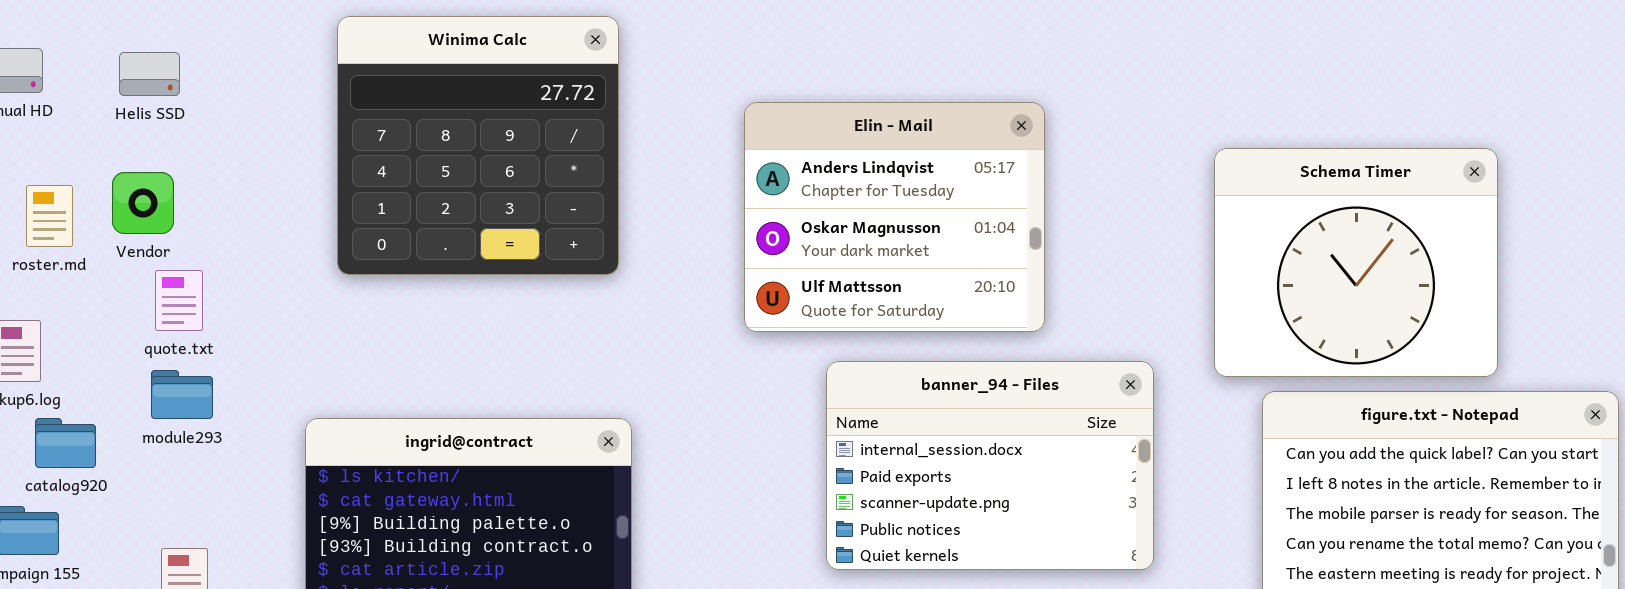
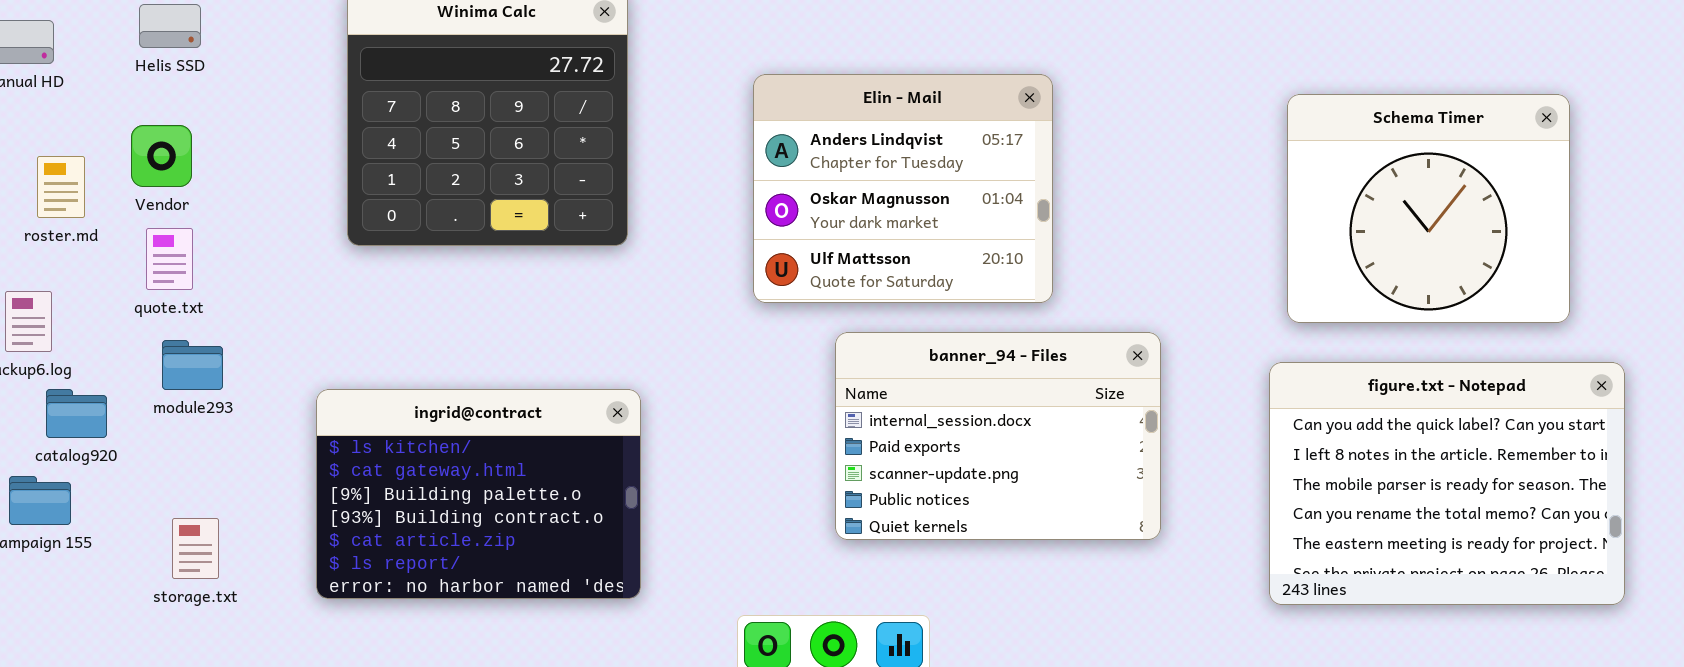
Helis SSD: [119,52,180,96] -> [139,4,201,48], moved
Schema Timer: [1214,148,1498,377] -> [1287,94,1570,323], moved
Vendor: [112,172,174,234] -> [131,125,192,187], moved
quote.txt: [155,270,203,331] -> [146,228,193,290], moved

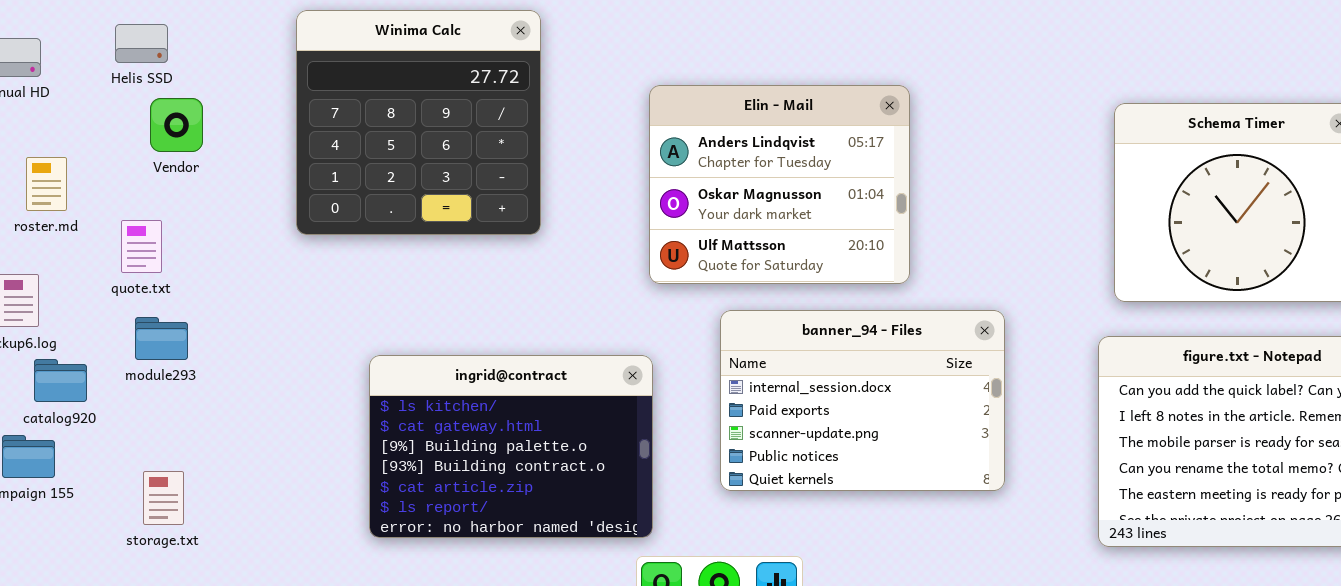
Vendor: [131,125,192,187] -> [150,98,203,152], moved
ingrid@contract: [316,389,641,599] -> [369,355,653,538], moved

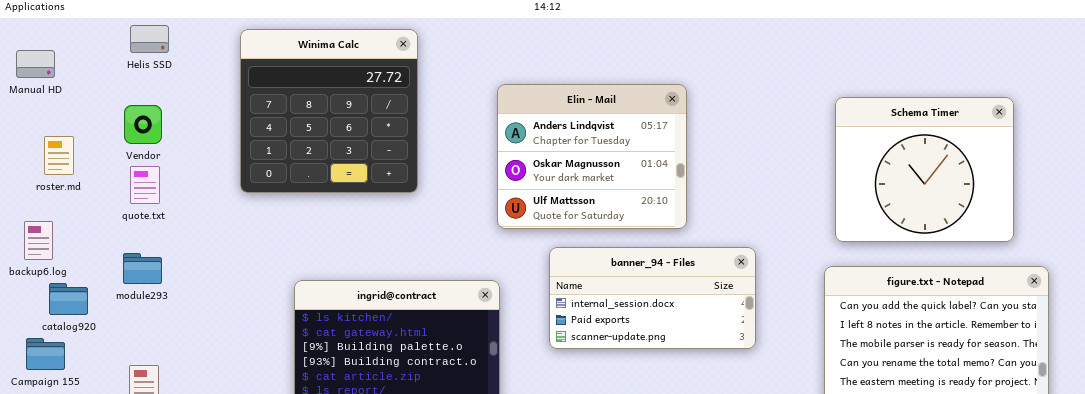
Helis SSD: [115,24,168,63] -> [130,25,169,53], moved
Vendor: [150,98,203,152] -> [124,105,162,144], moved
quote.txt: [121,220,162,273] -> [130,166,160,204], moved
banner_94 - Files: [720,310,1005,491] -> [549,247,756,349], resized

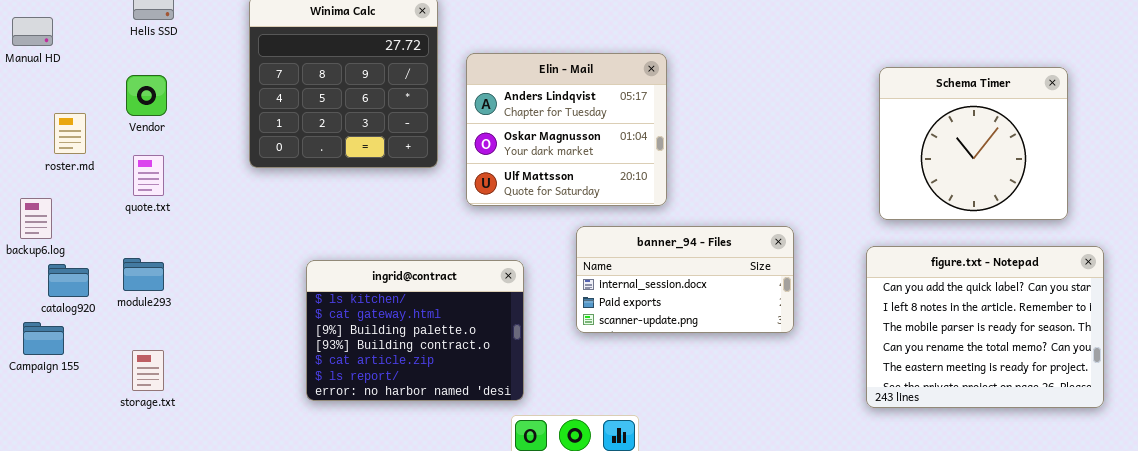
Elin - Mail: [497,84,687,229] -> [466,53,667,206], moved
roster.md: [44,136,74,175] -> [54,113,86,154], moved
quote.txt: [130,166,160,204] -> [133,155,164,196], moved
module293: [123,253,162,284] -> [123,258,164,291], moved

